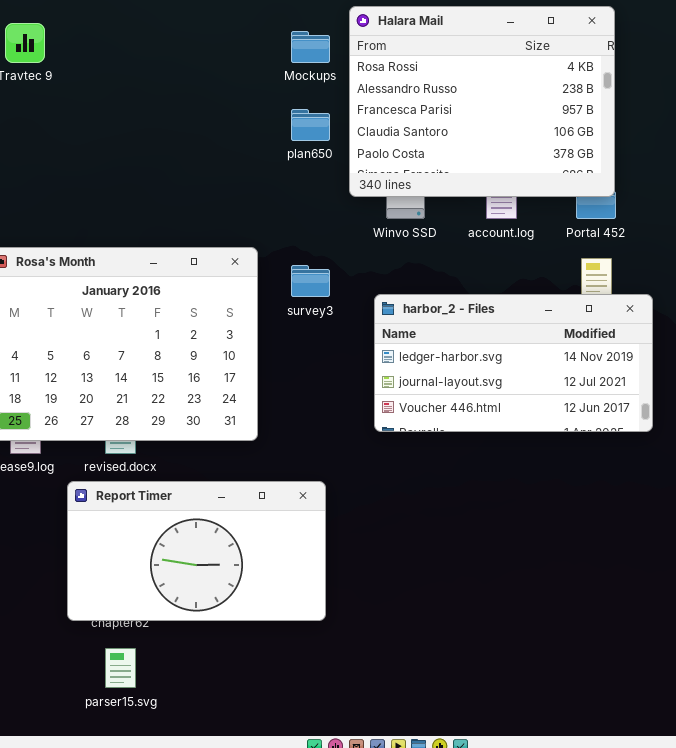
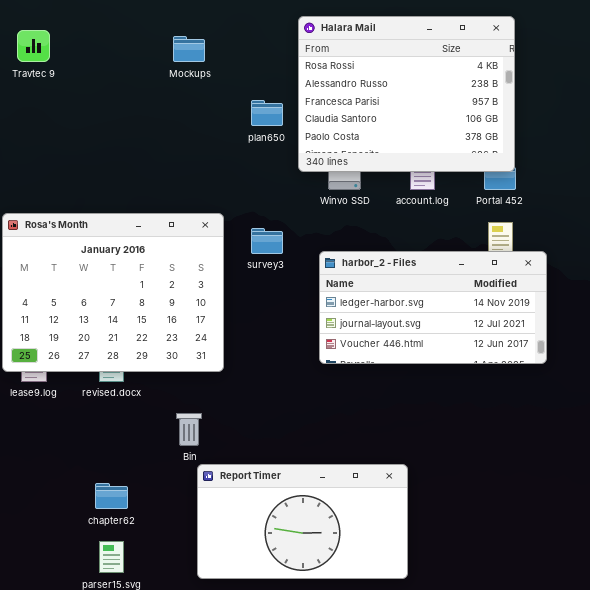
Mockups: [291,31,330,63] -> [173,36,205,62], moved
Report Timer: [67,481,326,621] -> [197,464,408,579], moved

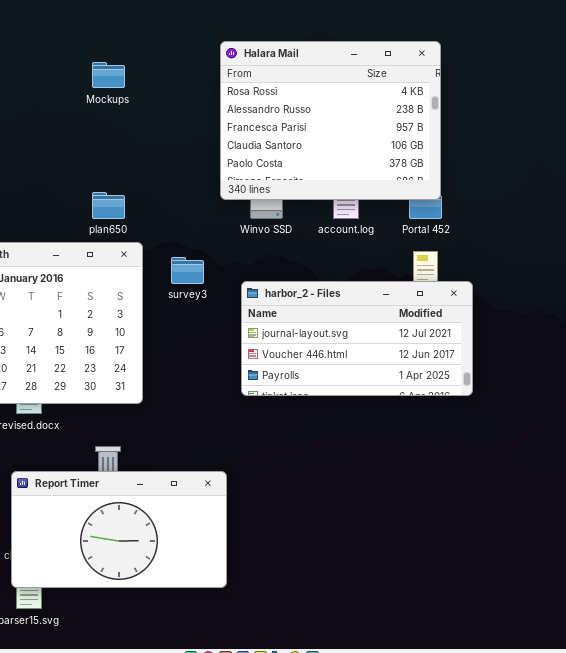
plan650: [251,100,283,126] -> [92,192,125,219], moved
harbor_2 - Files: [319,251,547,364] -> [241,281,473,396], scrolled down 1 row
Report Timer: [197,464,408,579] -> [11,471,227,588], moved

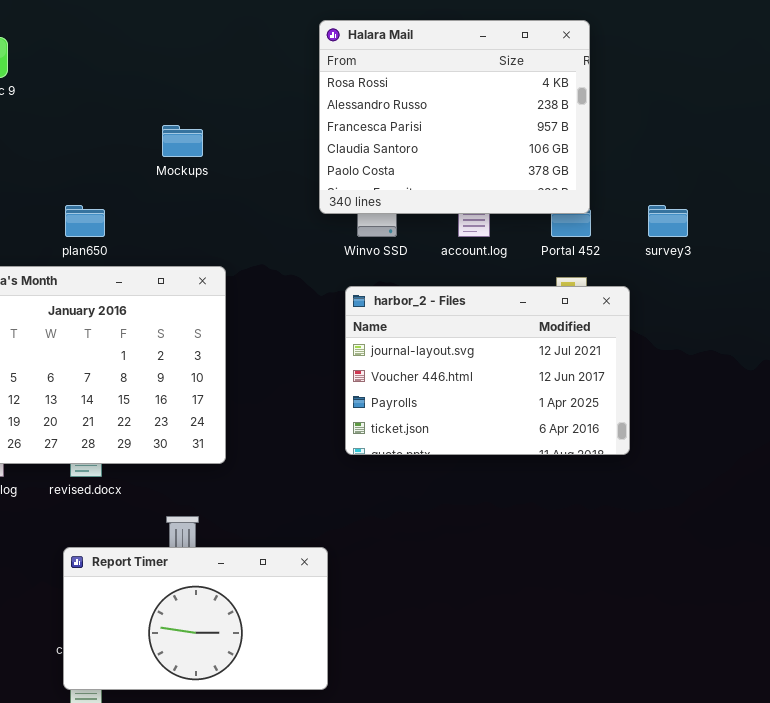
Mockups: [92,62,125,88] -> [162,125,203,157], moved
plan650: [92,192,125,219] -> [65,205,105,237], moved
survey3: [171,257,204,284] -> [648,205,688,237], moved
harbor_2 - Files: [241,281,473,396] -> [345,286,630,455], resized

